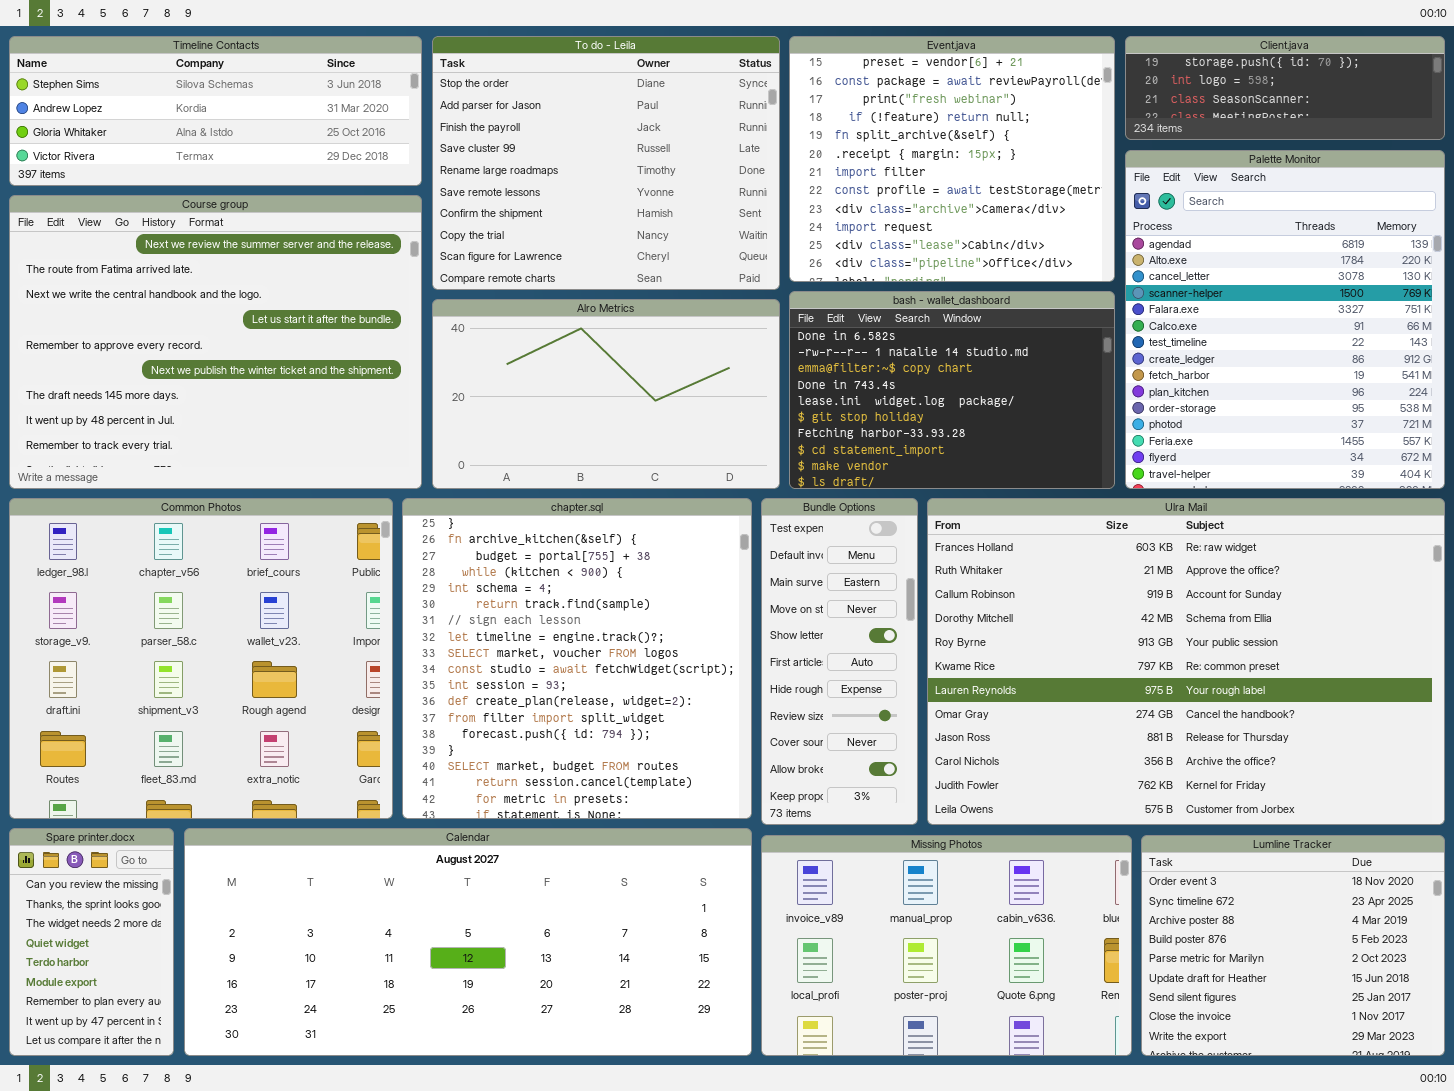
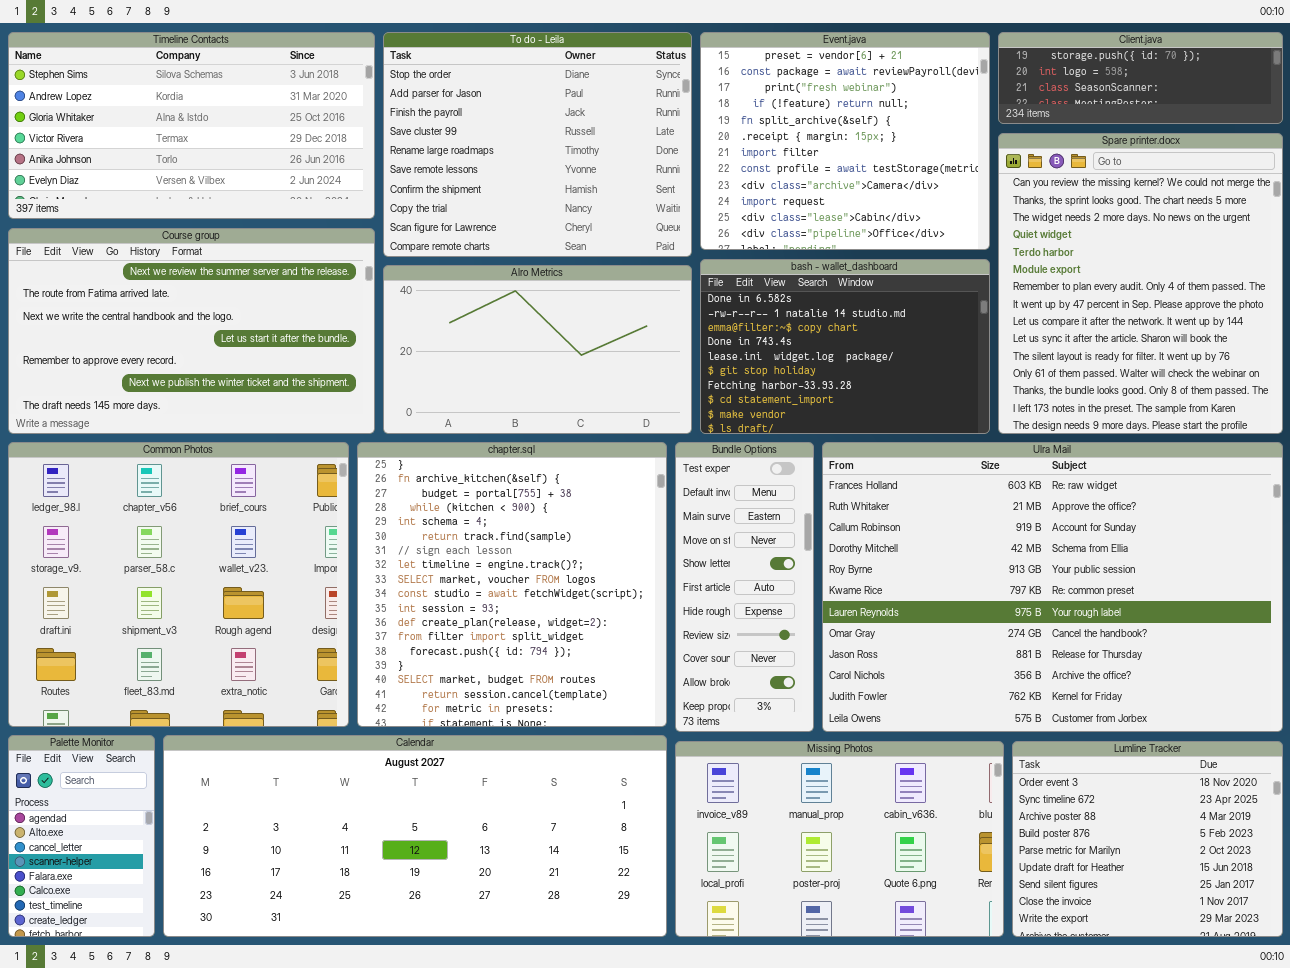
Timeline Contacts: [9,36,422,186] -> [8,32,375,219], resized
Palette Monitor: [1125,150,1445,489] -> [8,735,155,937], moved, resized
Course group: [9,195,422,489] -> [8,228,375,434], resized
Spare printer.docx: [9,828,174,1056] -> [998,133,1283,434], moved, resized

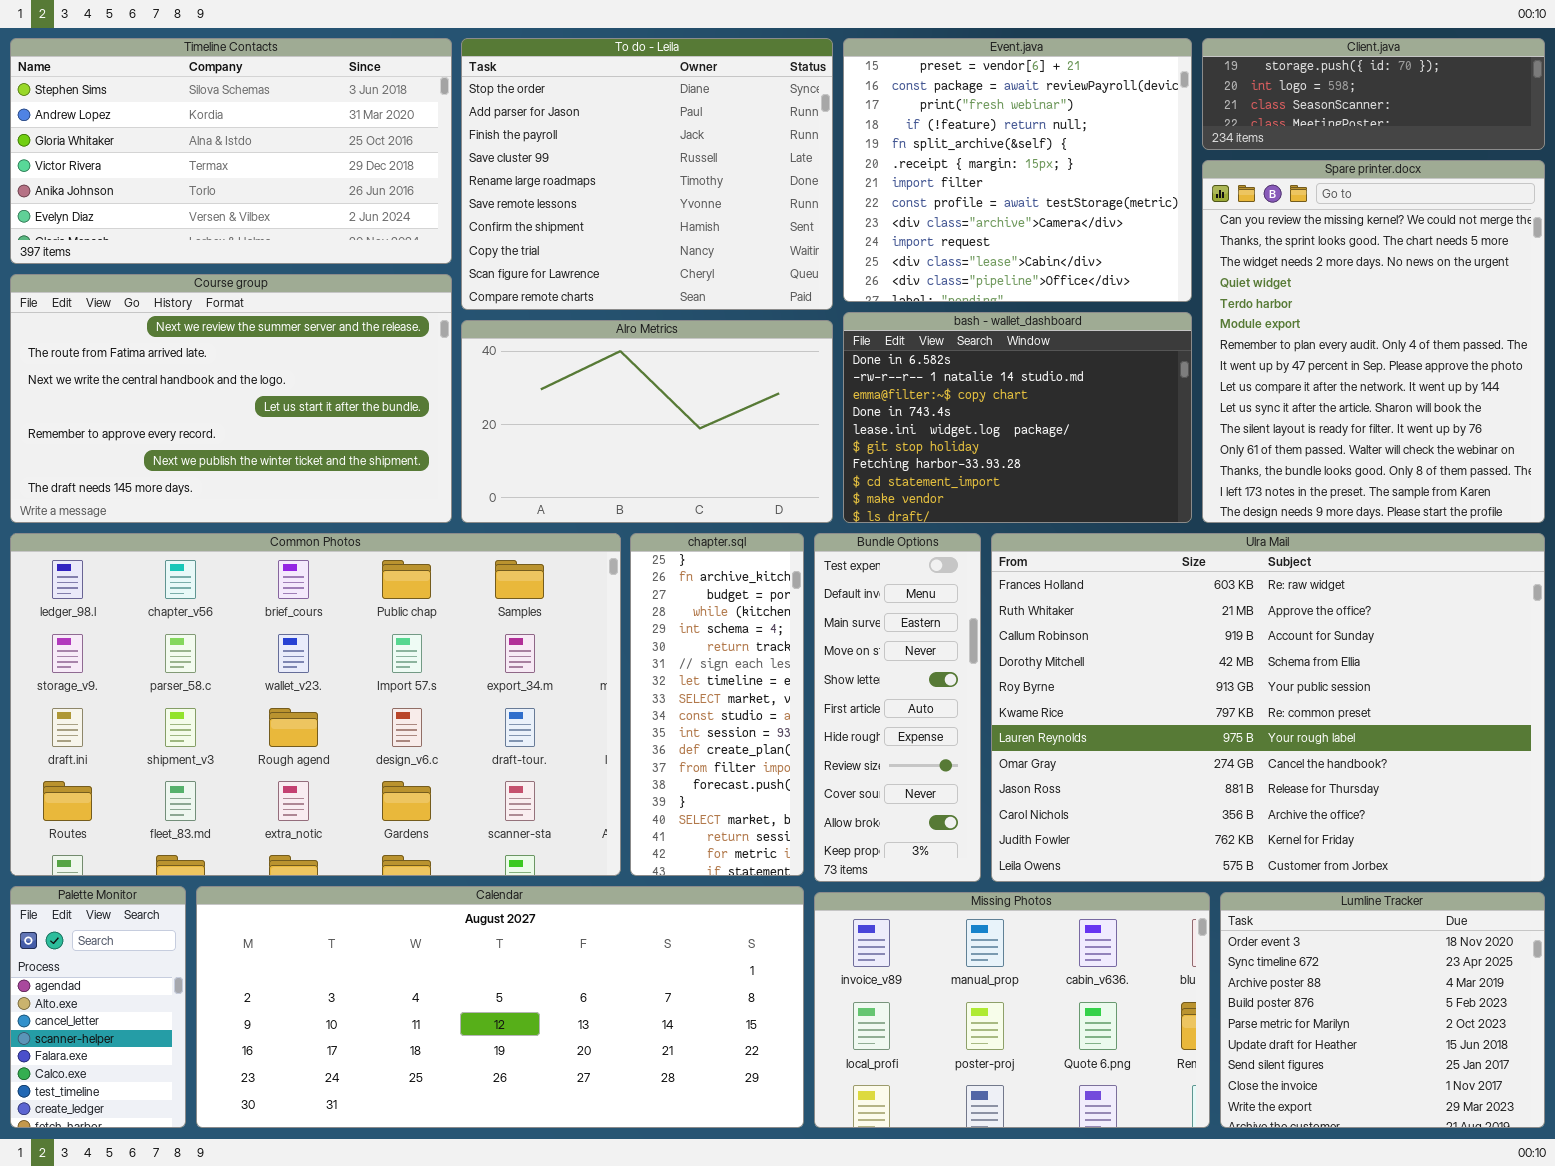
Common Photos: [8,442,349,727] -> [10,533,621,876], resized
chapter.sql: [357,442,667,727] -> [630,533,804,876], resized

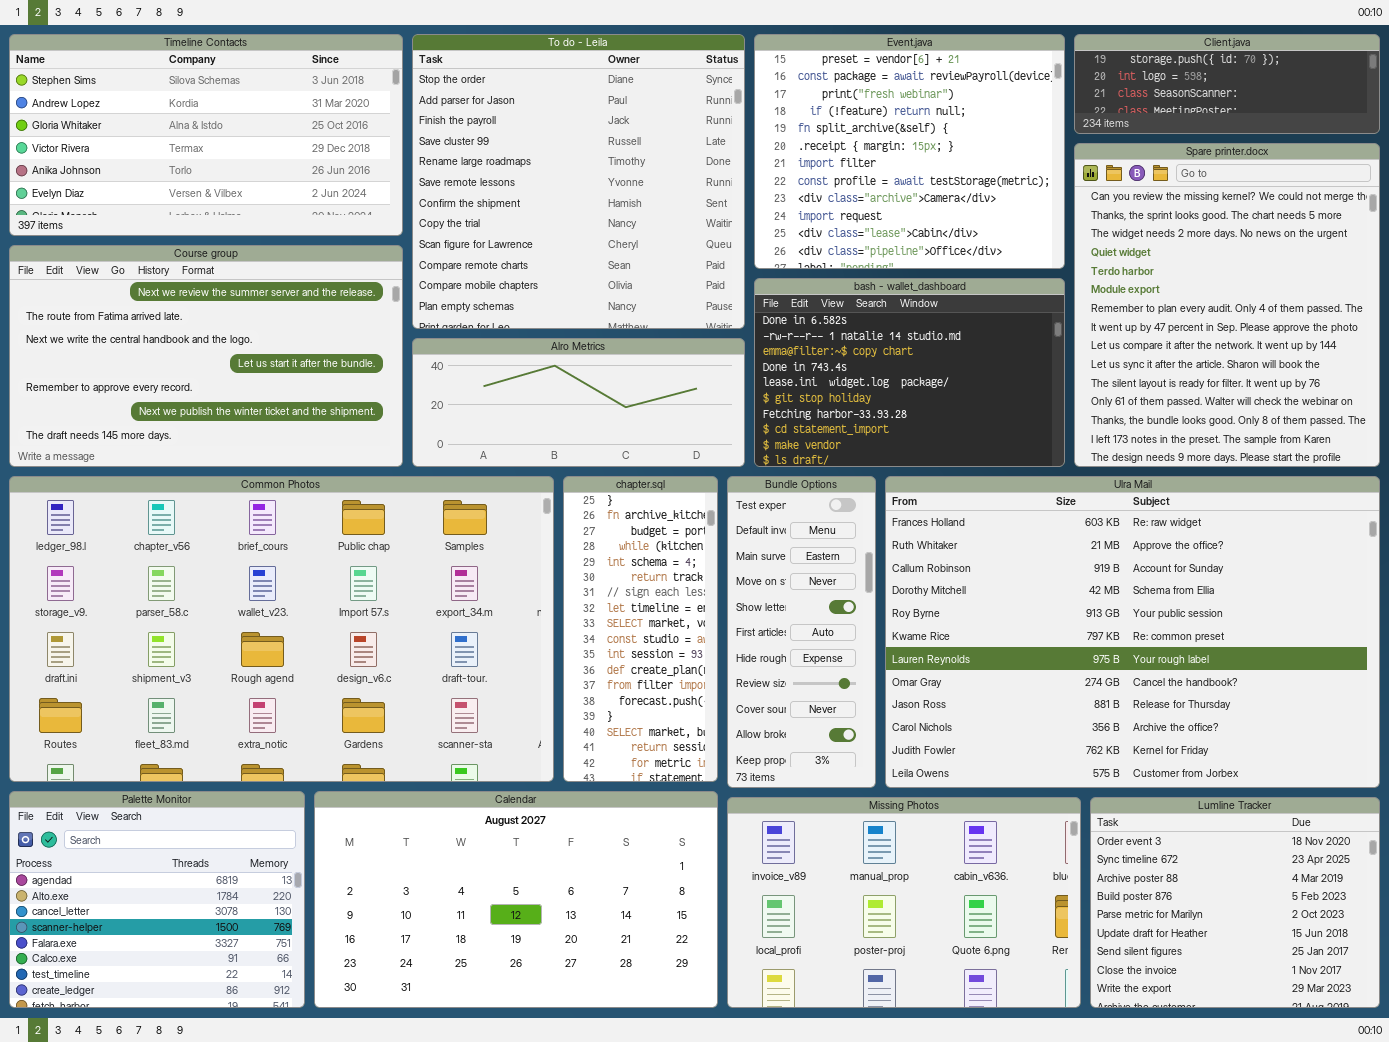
To do - Leila: [461,38,833,310] -> [412,34,745,329], resized
Alro Metrics: [461,320,833,523] -> [412,338,745,467], resized
Palette Monitor: [10,886,186,1128] -> [9,791,305,1008], resized
Calendar: [196,886,804,1128] -> [314,791,718,1008], resized

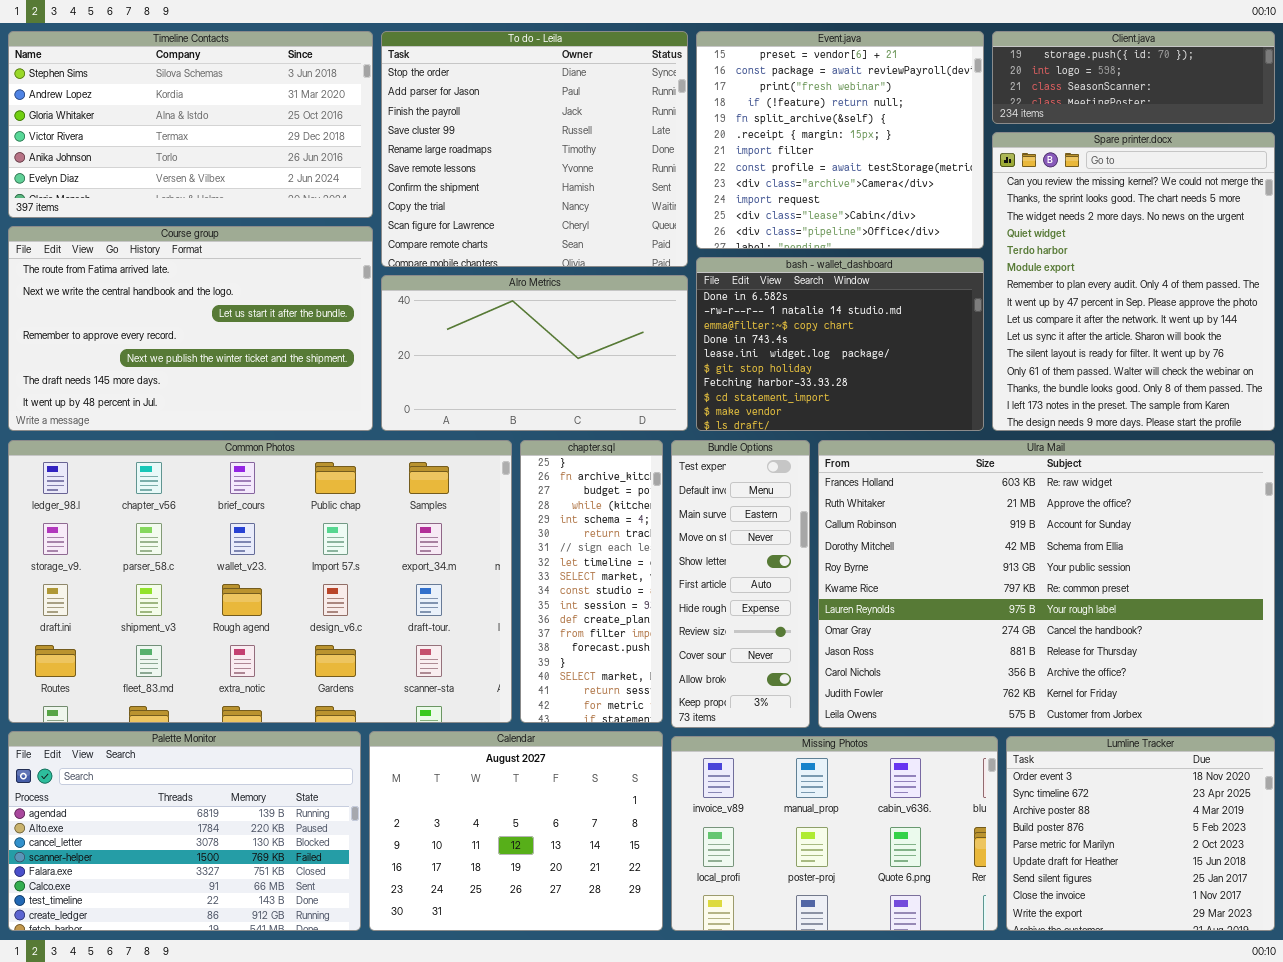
To do - Leila: [412,34,745,329] -> [381,31,688,267], resized
Course group: [9,245,403,467] -> [8,226,373,431], scrolled down 1 row
Alro Metrics: [412,338,745,467] -> [381,275,688,431], resized
Palette Monitor: [9,791,305,1008] -> [8,731,361,931], resized
Calendar: [314,791,718,1008] -> [369,731,663,931], resized

